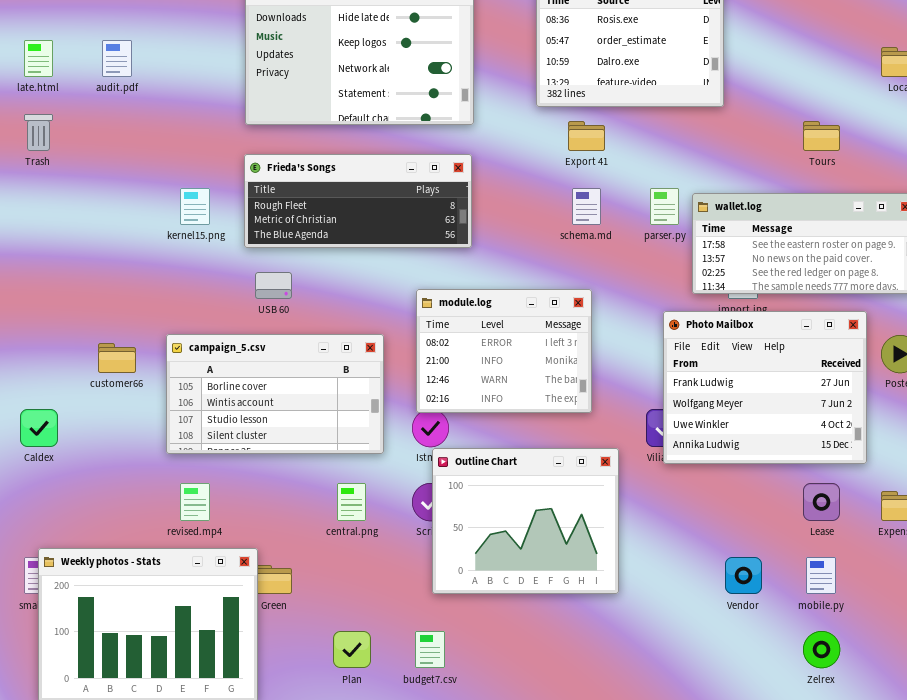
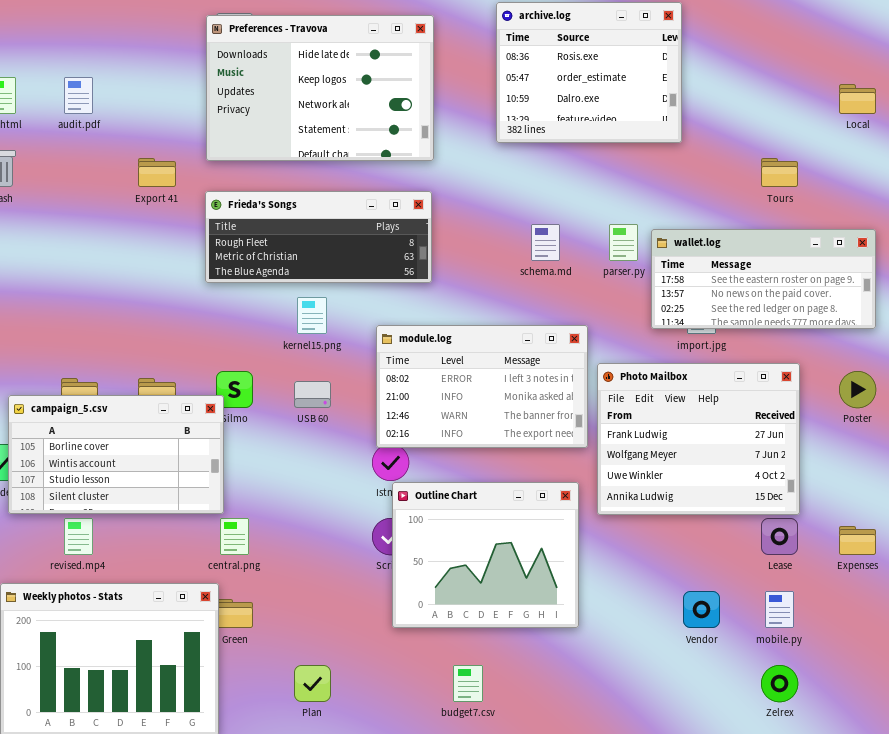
Export 41: [568,121,605,151] -> [138,158,176,187], moved
kernel15.png: [180,188,210,225] -> [297,297,327,334], moved
USB 60: [255,272,292,299] -> [294,381,331,408], moved
module.log: [416,289,592,413] -> [376,325,588,448], resized
Photo Mailbox: [663,311,867,464] -> [597,363,800,515], moved
campaign_5.csv: [166,334,384,454] -> [8,395,224,514], moved
revised.mp4: [180,483,210,521] -> [64,518,93,555], moved
central.png: [337,483,366,521] -> [220,518,249,555], moved
budget7.csv: [415,631,445,668] -> [453,665,483,702], moved

